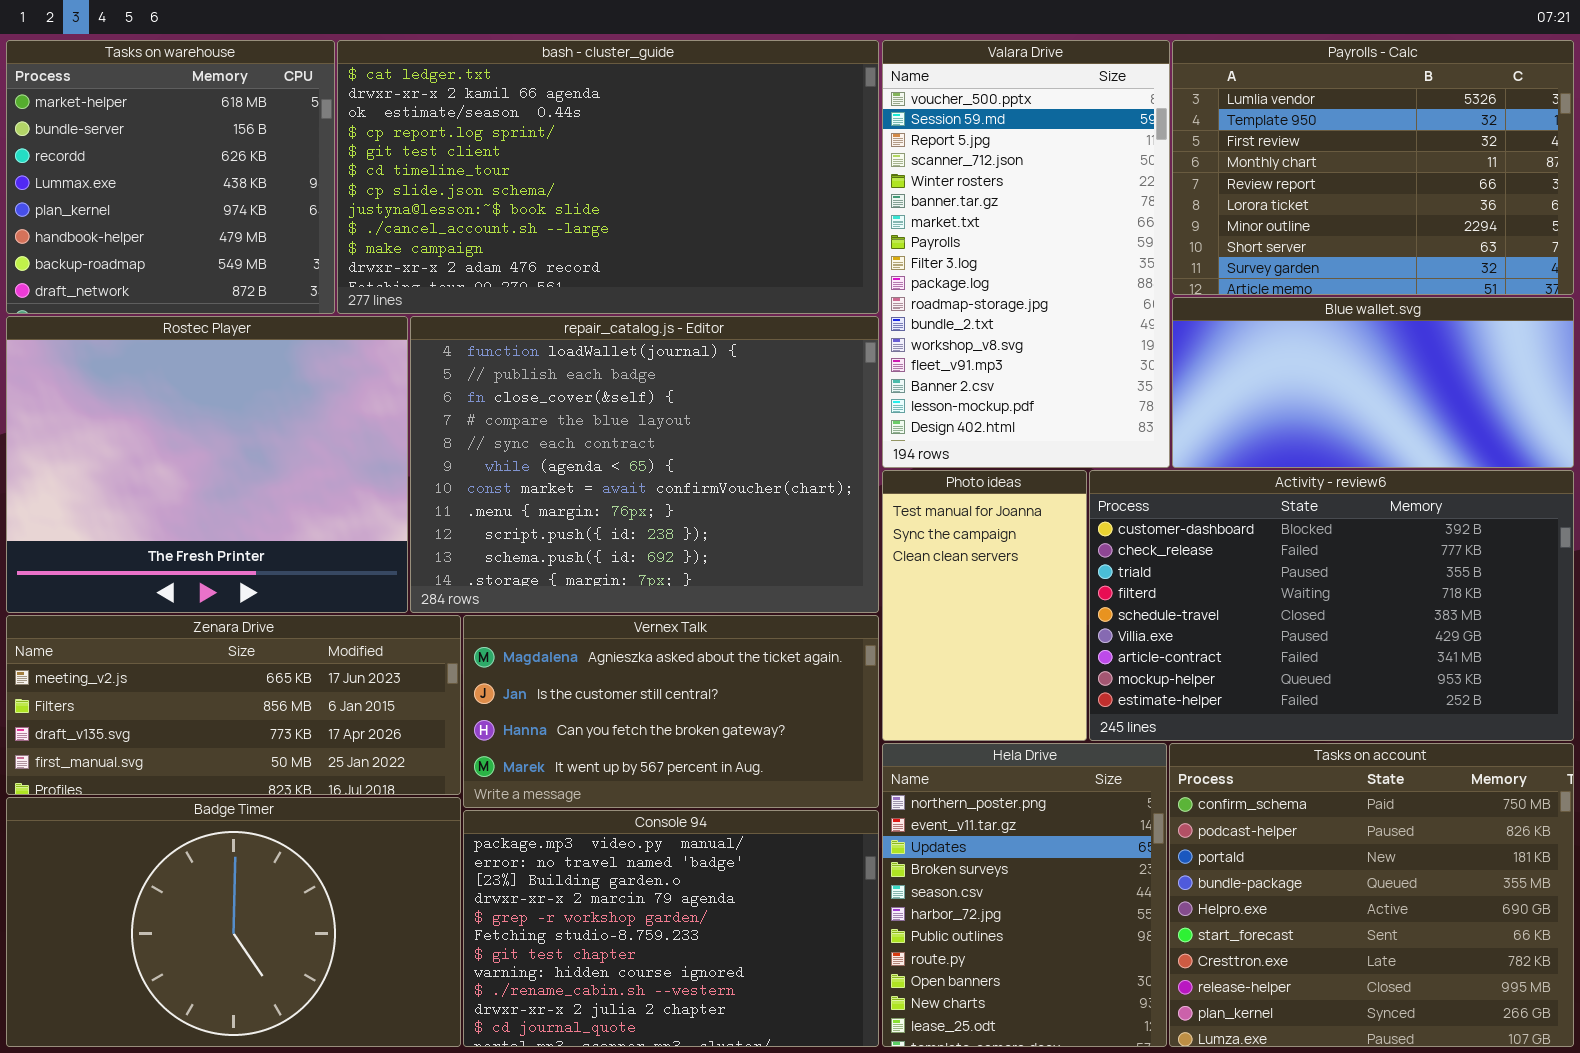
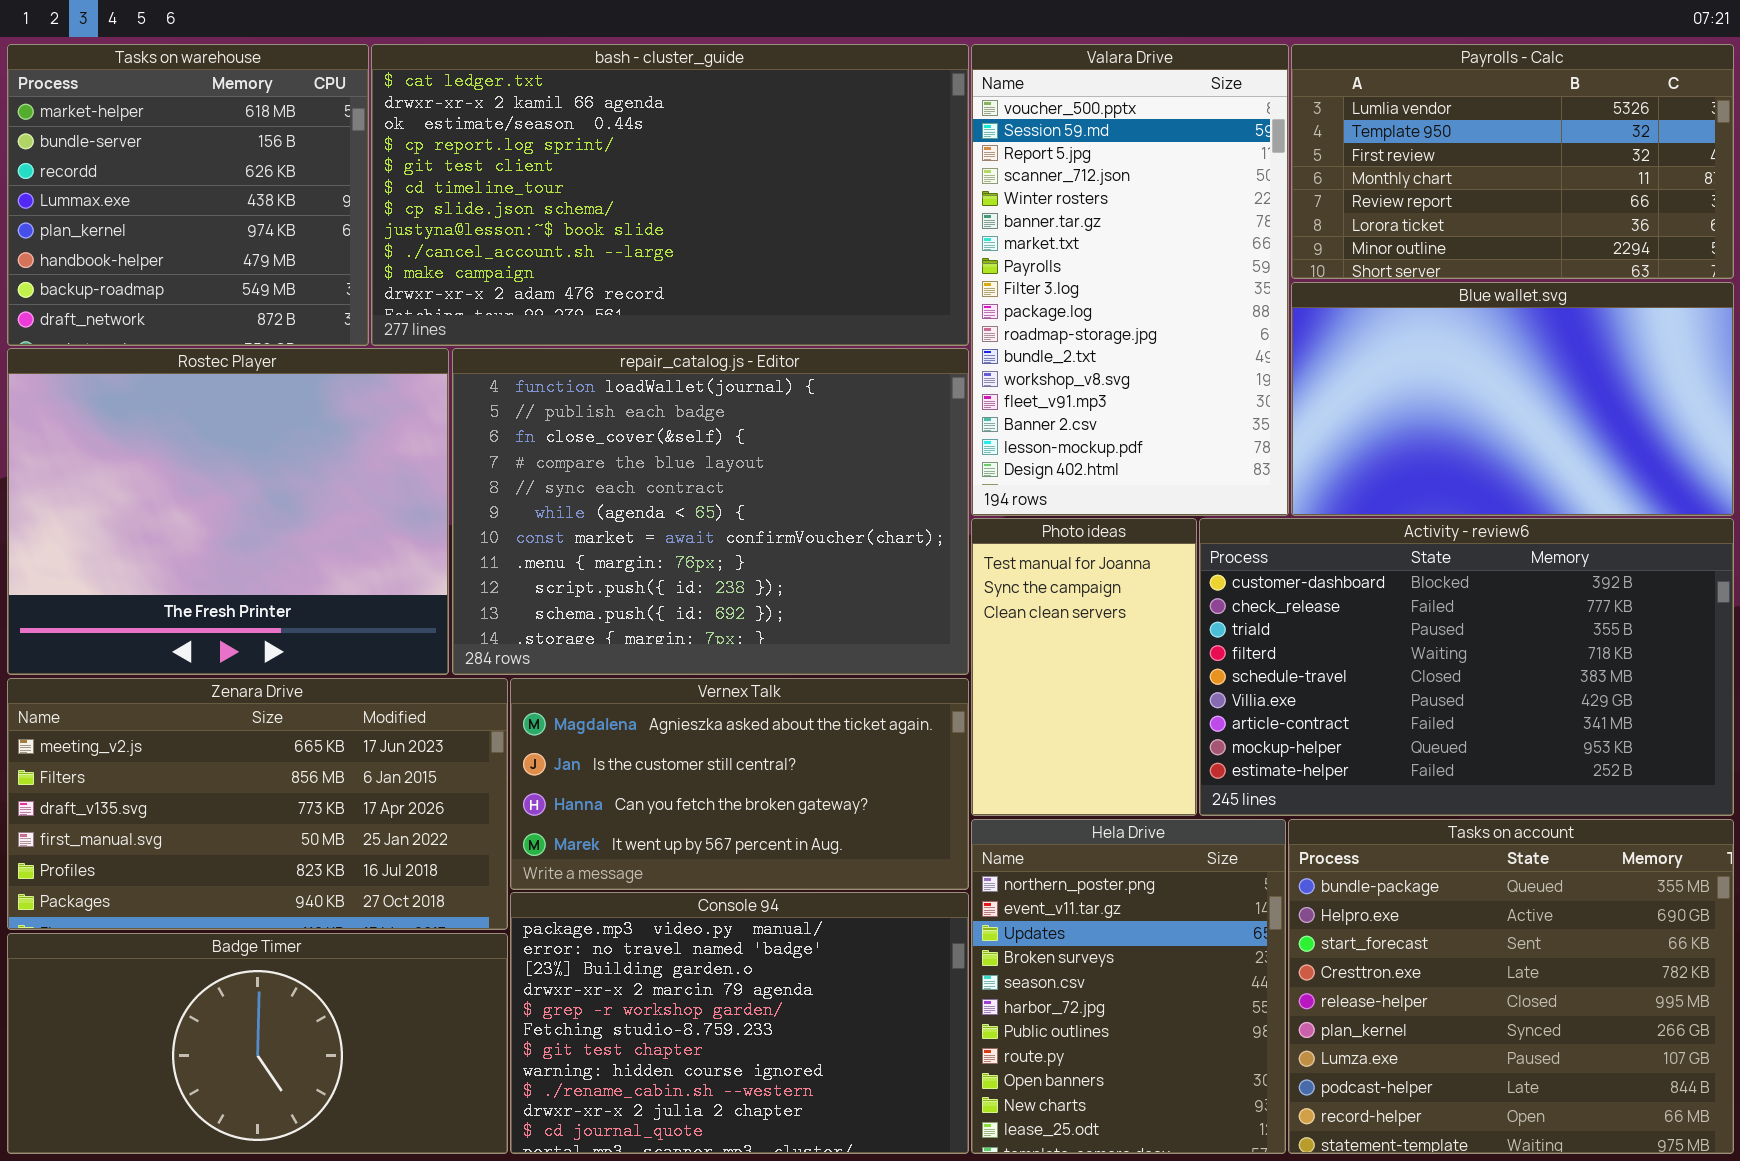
Payrolls - Calc: [1172,40,1574,295] -> [1291,44,1734,279], resized
Blue wallet.svg: [1172,297,1574,468] -> [1291,282,1734,516], resized
Zenara Drive: [6,615,461,795] -> [7,678,508,930], resized
Tasks on account: [1169,743,1574,1047] -> [1288,819,1734,1154], scrolled down 3 rows
Badge Timer: [6,797,461,1047] -> [7,933,508,1154], resized

